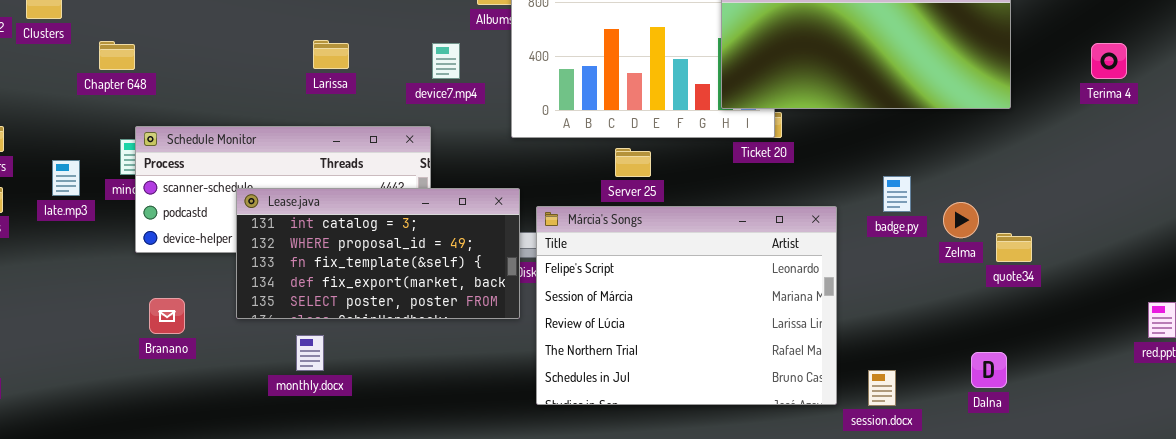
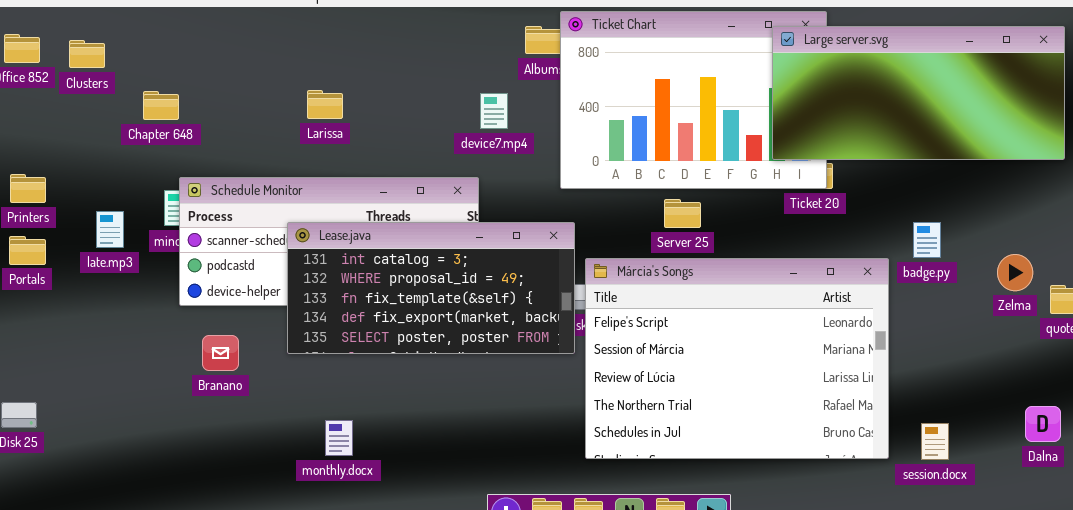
Larissa: [313,40,349,69] -> [307,90,343,119], moved
badge.py: [883,176,911,212] -> [913,222,941,258], moved
Lease.java: [236,188,520,319] -> [287,222,575,354], moved
Branano: [149,298,185,334] -> [202,335,239,371], moved
monthly.docx: [296,335,324,371] -> [325,420,353,456], moved

